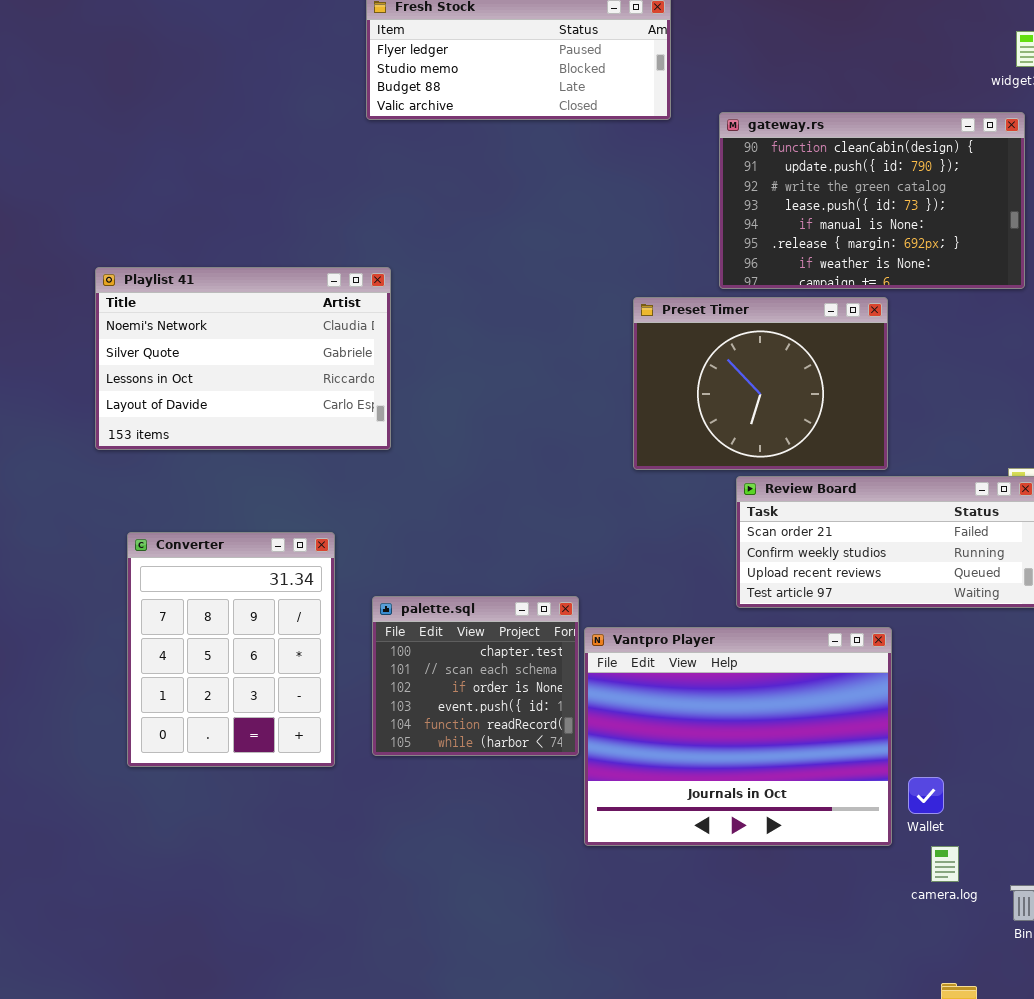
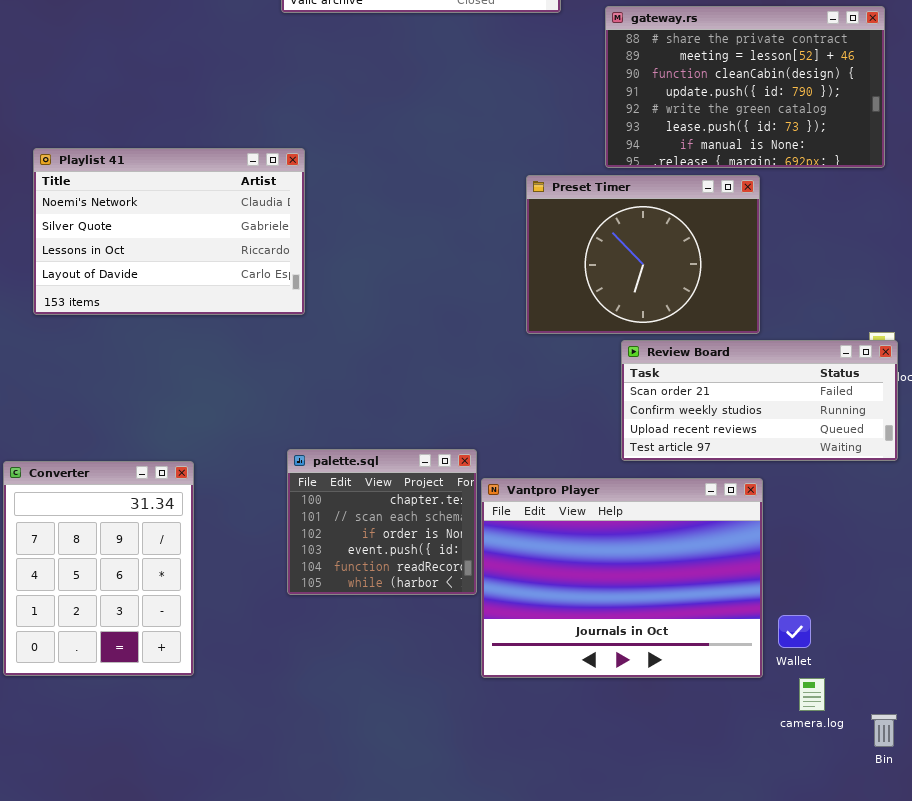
gateway.rs: [719,112,1025,289] -> [605,6,885,168], scrolled up 2 rows
Converter: [127,532,335,767] -> [3,461,194,676], moved

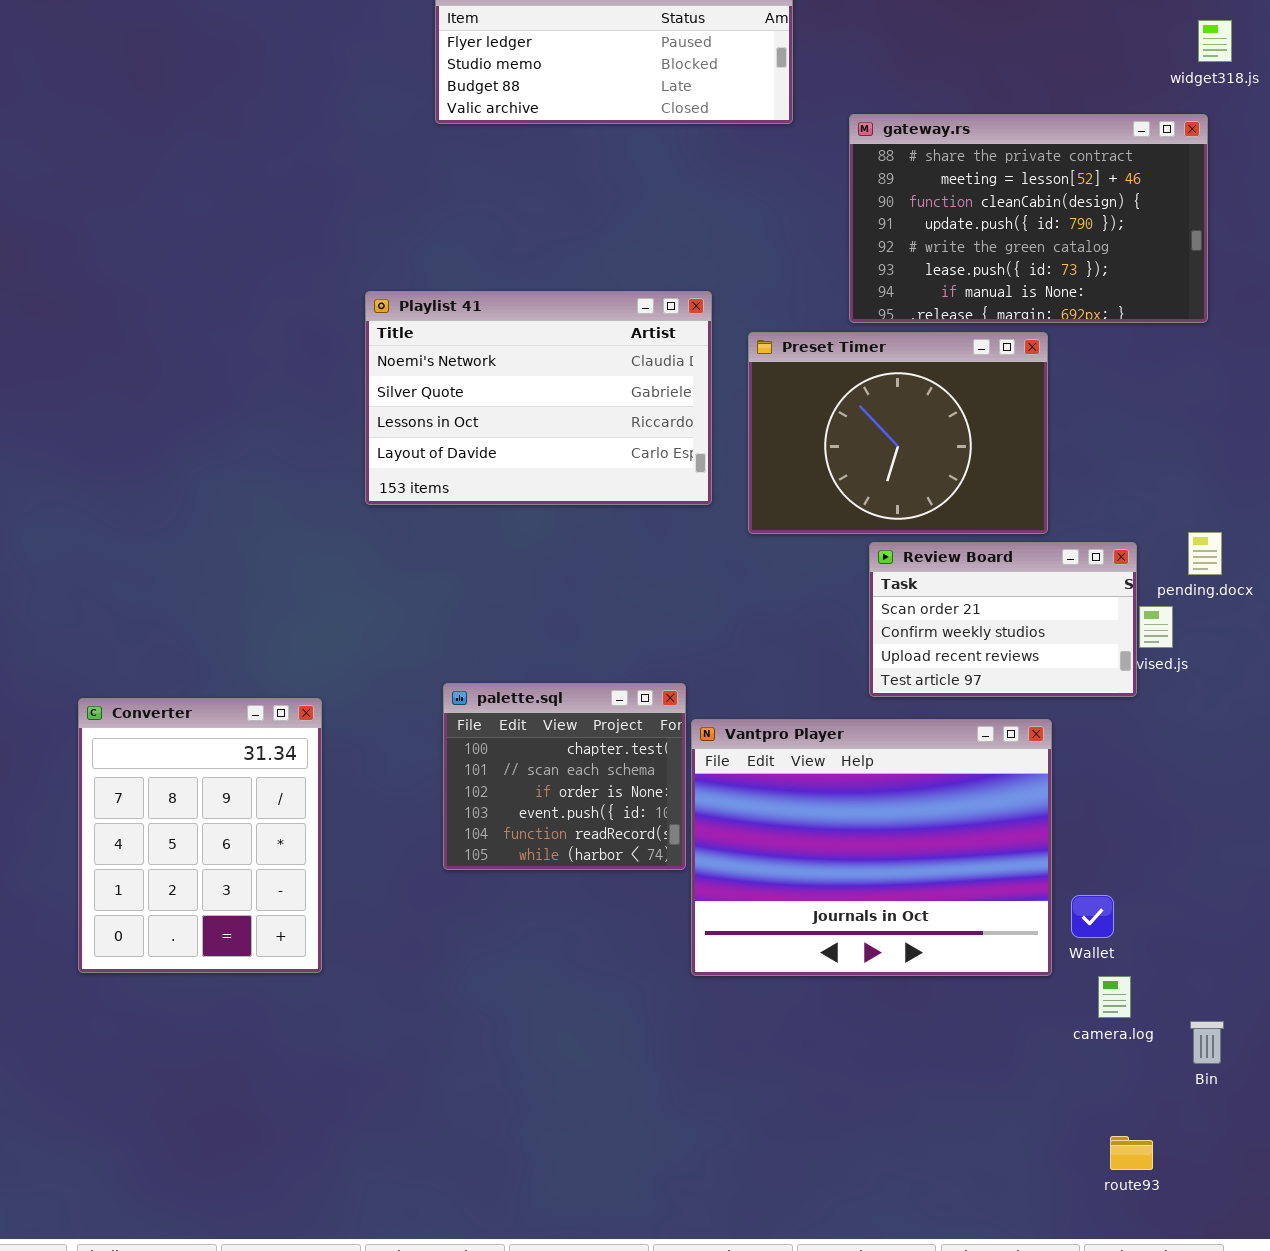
Playlist 41: [33,148,305,315] -> [365,291,712,505], moved
Review Board: [621,340,898,461] -> [869,542,1137,697], resized

